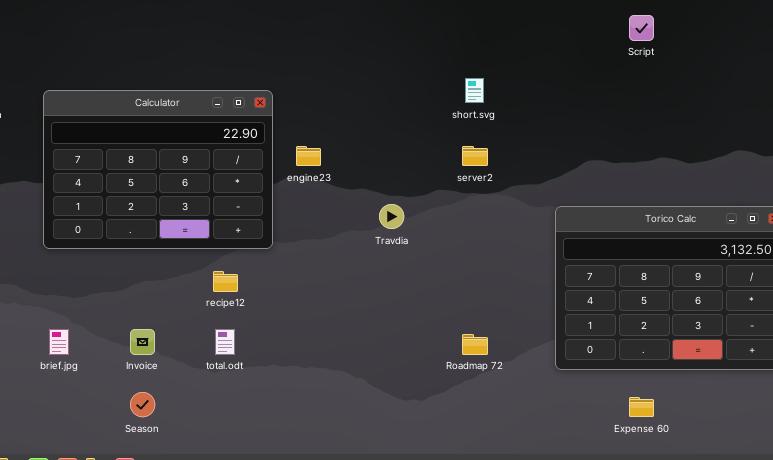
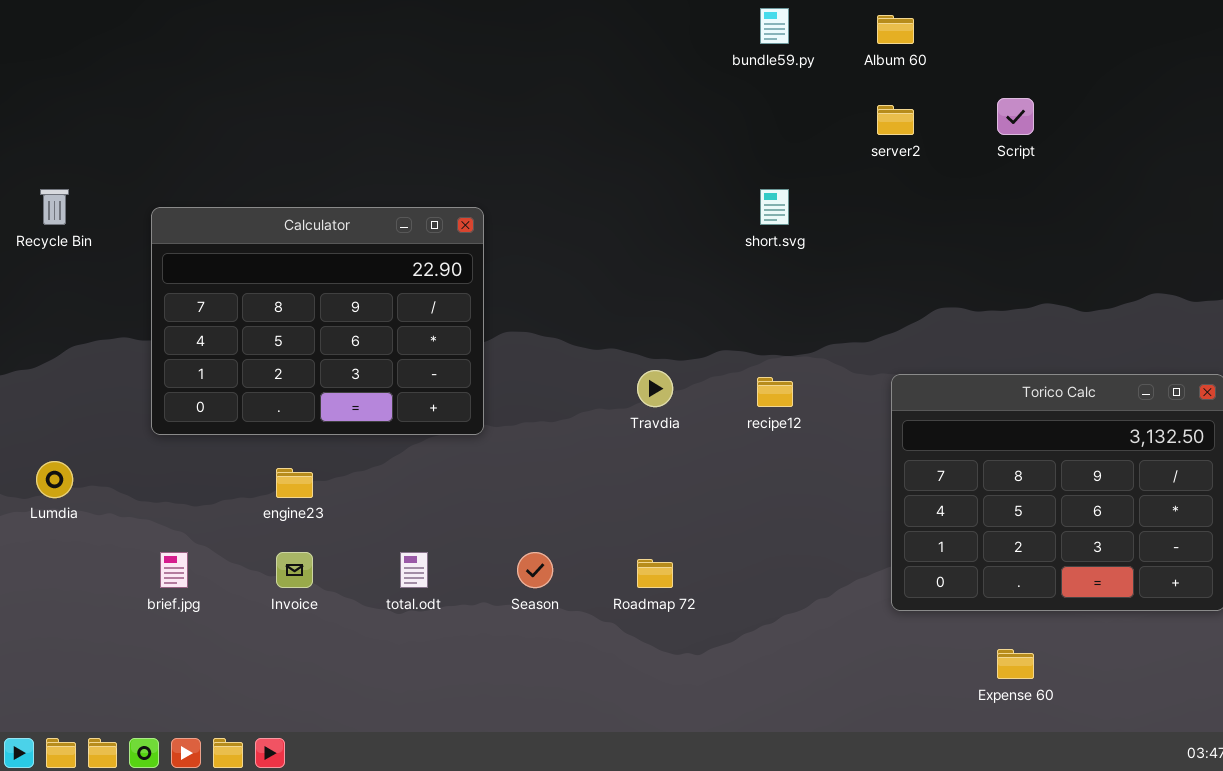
engine23: [296,146,321,166] -> [276,468,313,498], moved
server2: [462,146,488,166] -> [877,105,914,135], moved
recipe12: [213,271,238,292] -> [757,377,793,407], moved
Roadmap 72: [462,334,488,355] -> [637,559,673,588], moved
Season: [130,392,155,417] -> [517,552,553,588], moved

